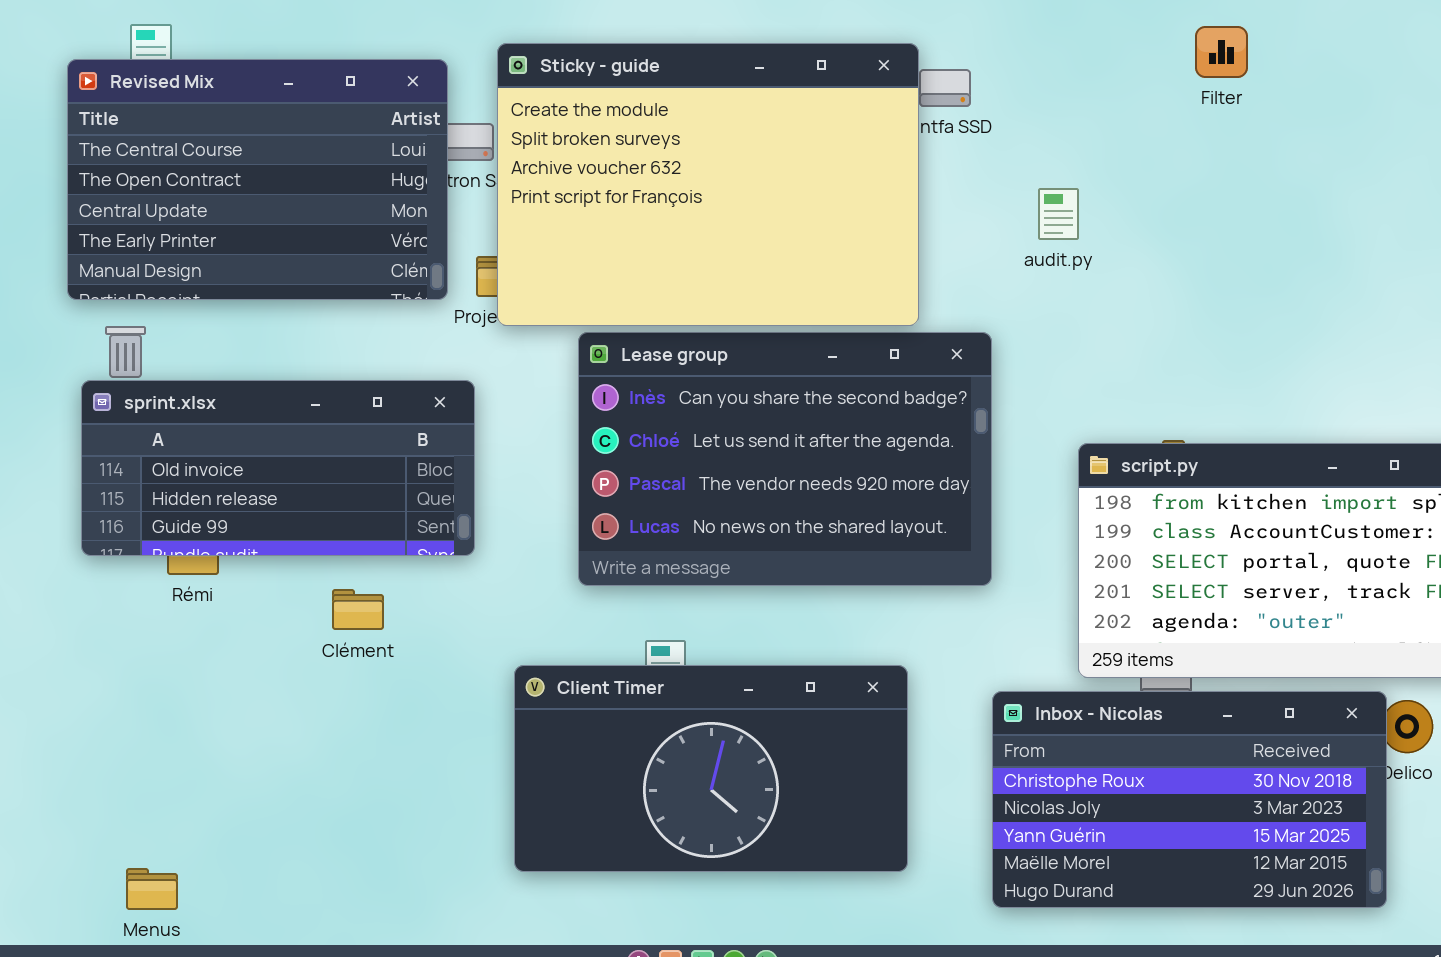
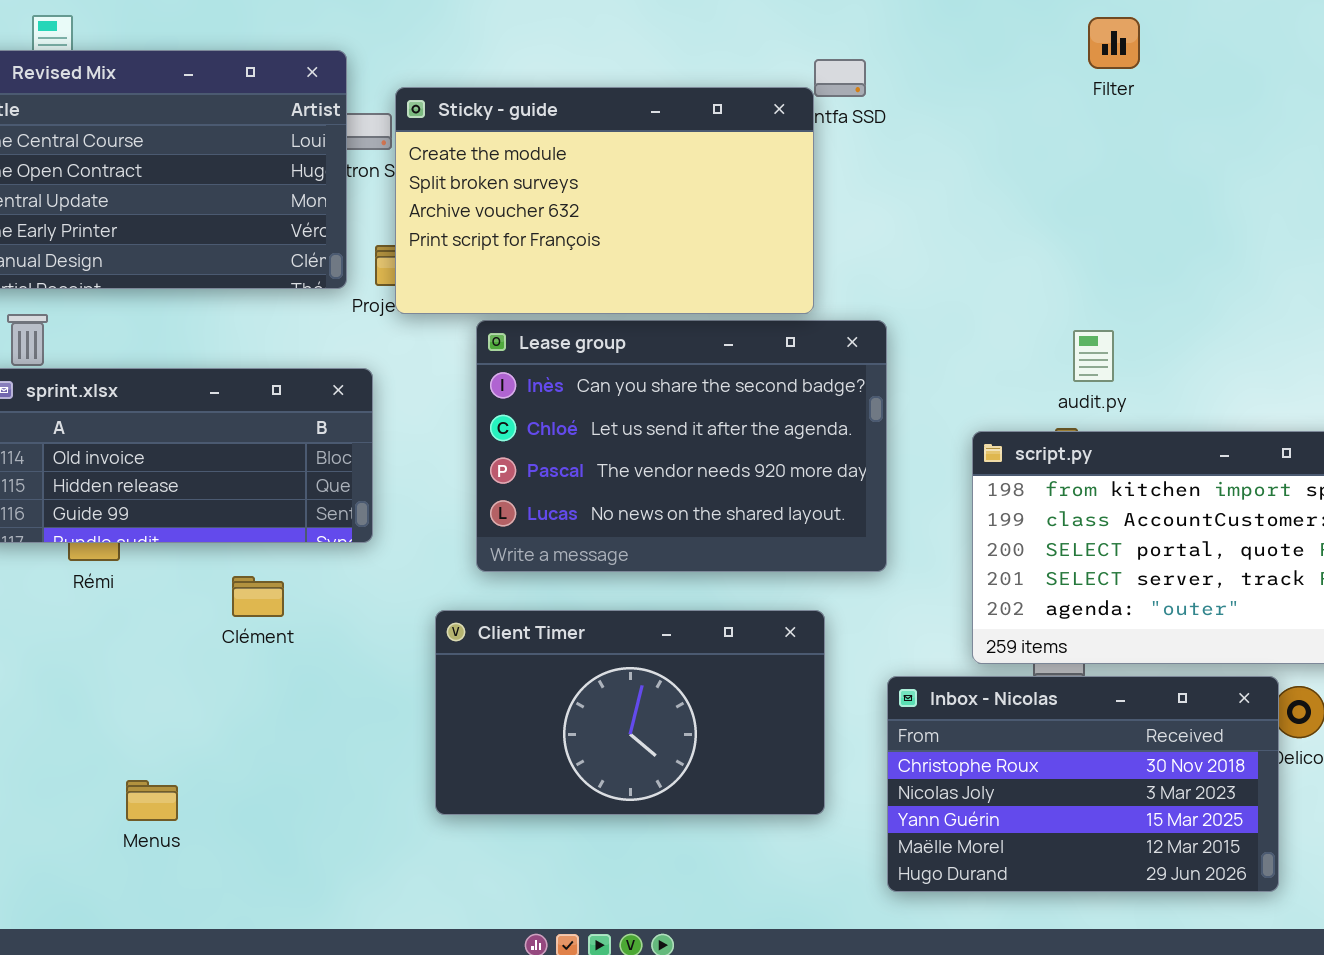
Sticky - guide: [497,43,919,326] -> [395,87,814,314], resized
audit.py: [1038,188,1079,240] -> [1073,330,1114,382], moved
Client Timer: [514,665,908,872] -> [435,610,825,815], moved
Menus: [126,868,178,910] -> [126,780,178,821], moved

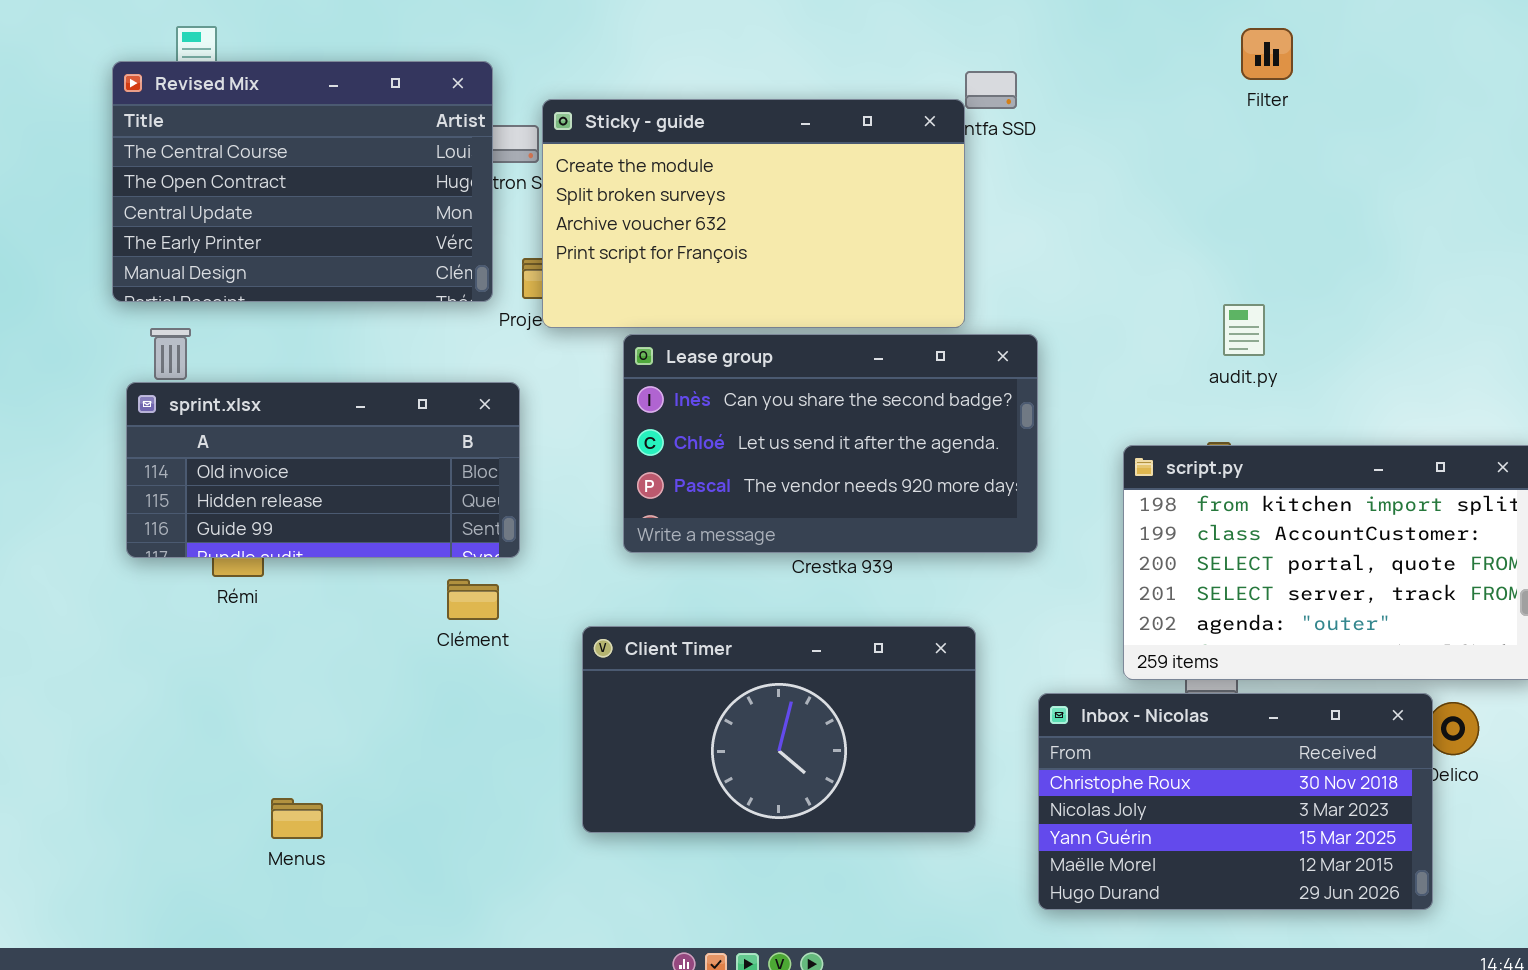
Lease group: [476,320,887,572] -> [623,334,1038,553], resized
audit.py: [1073,330,1114,382] -> [1223,304,1265,356], moved
Clément: [232,576,284,617] -> [447,579,499,620], moved

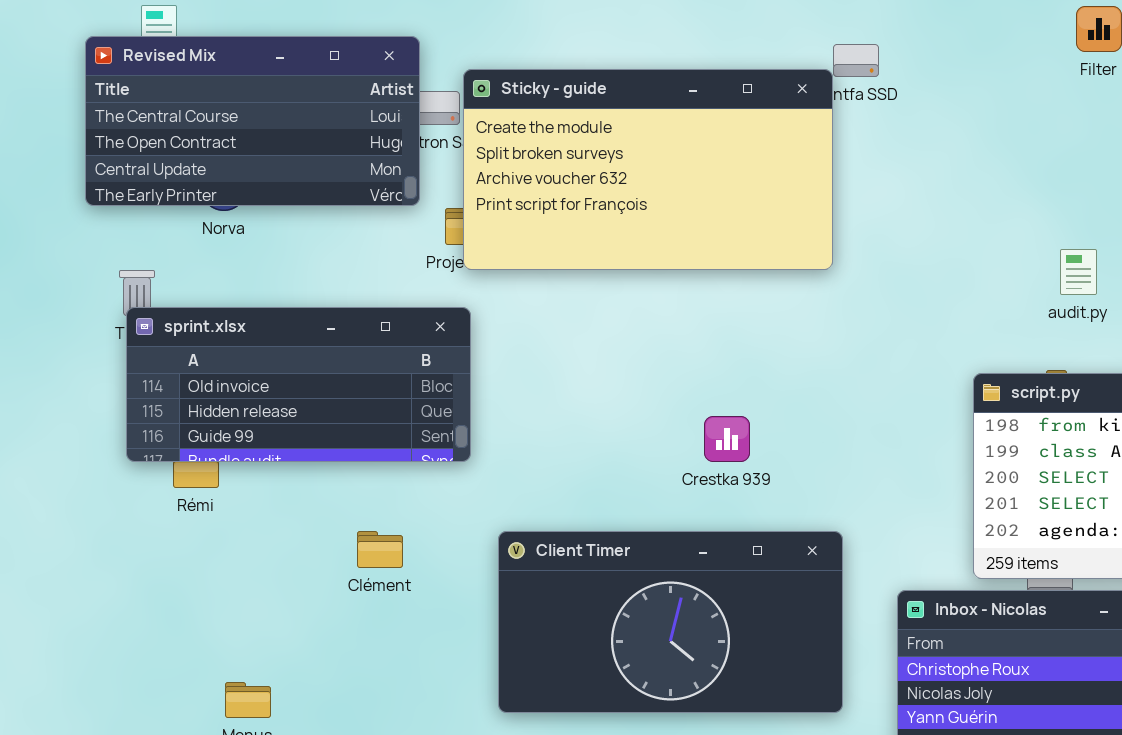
Revised Mix: [112,61,493,302] -> [85,36,420,206], resized
Lease group: [623,334,1038,553] -> none, closed
sprint.xlsx: [126,382,520,558] -> [126,307,471,462], moved
Clément: [447,579,499,620] -> [357,531,403,568], moved

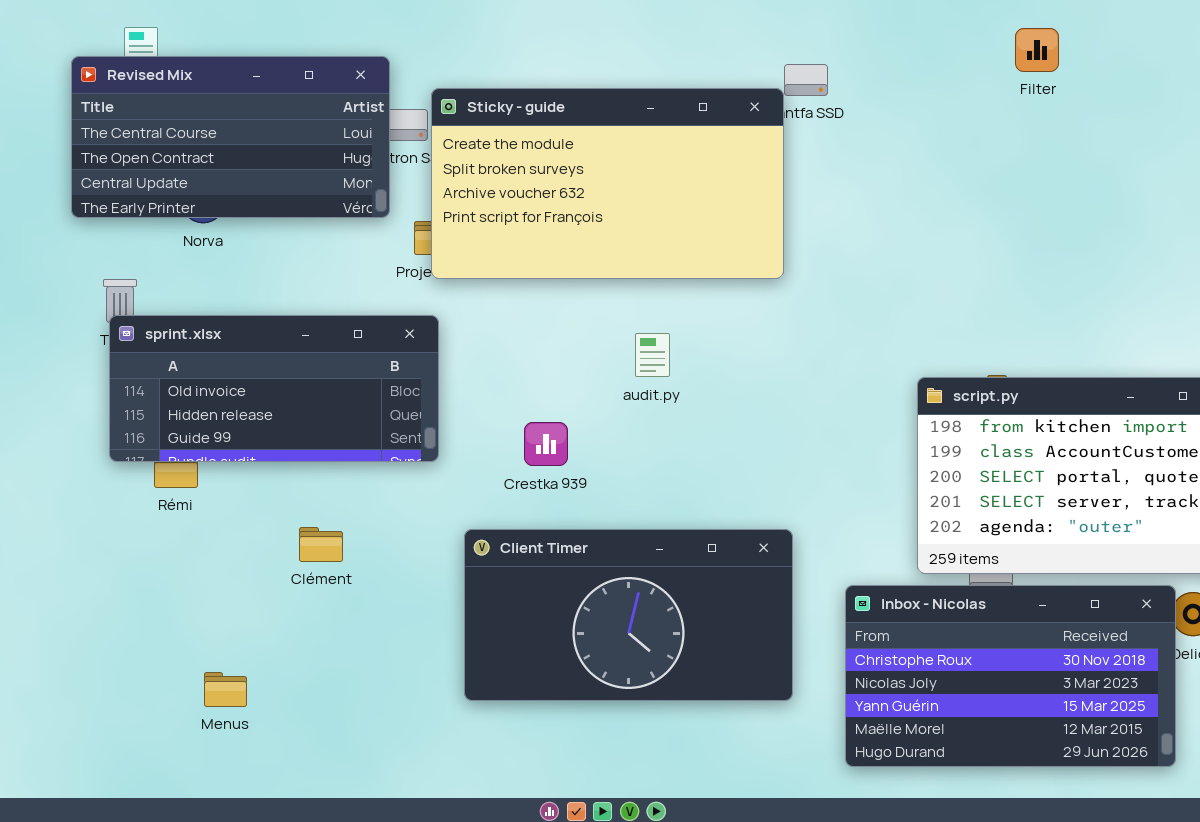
audit.py: [1060,249,1097,295] -> [635,333,670,377], moved
Crestka 939: [704,416,750,462] -> [524,422,568,466], moved
Clément: [357,531,403,568] -> [299,527,343,562], moved

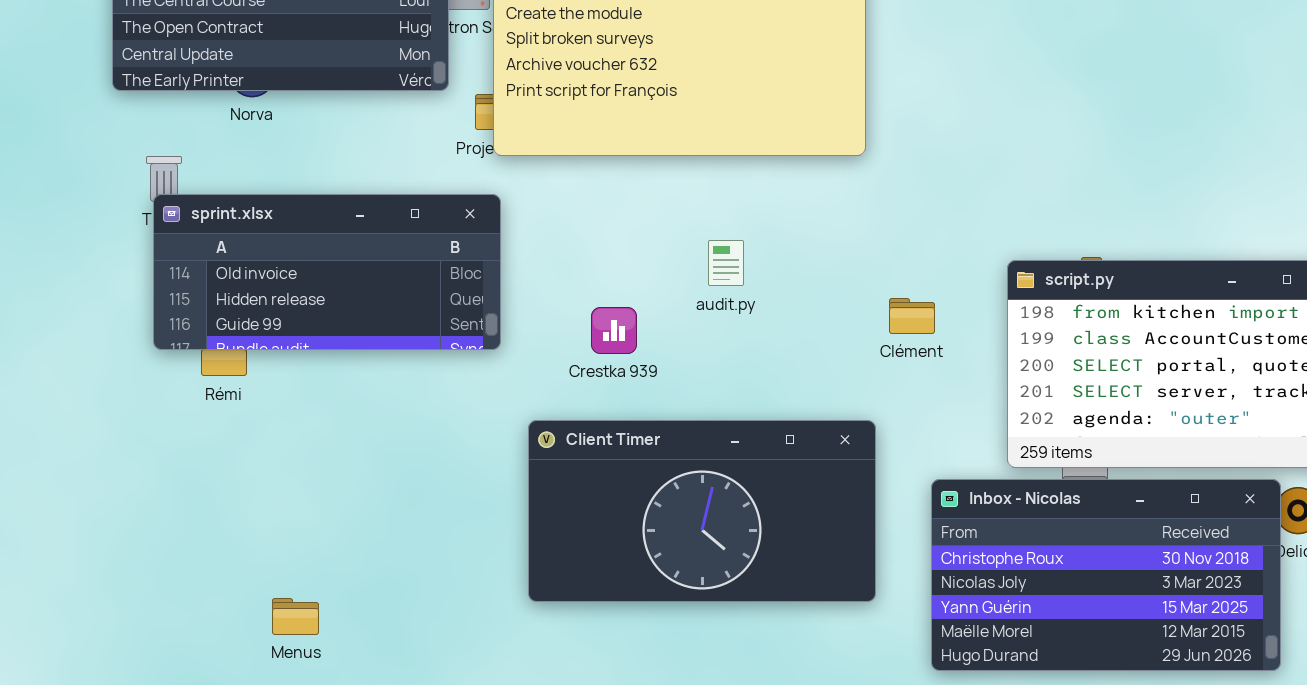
audit.py: [635,333,670,377] -> [708,240,744,286], moved
Clément: [299,527,343,562] -> [889,298,935,334], moved
Menus: [204,672,247,707] -> [272,598,319,635], moved

